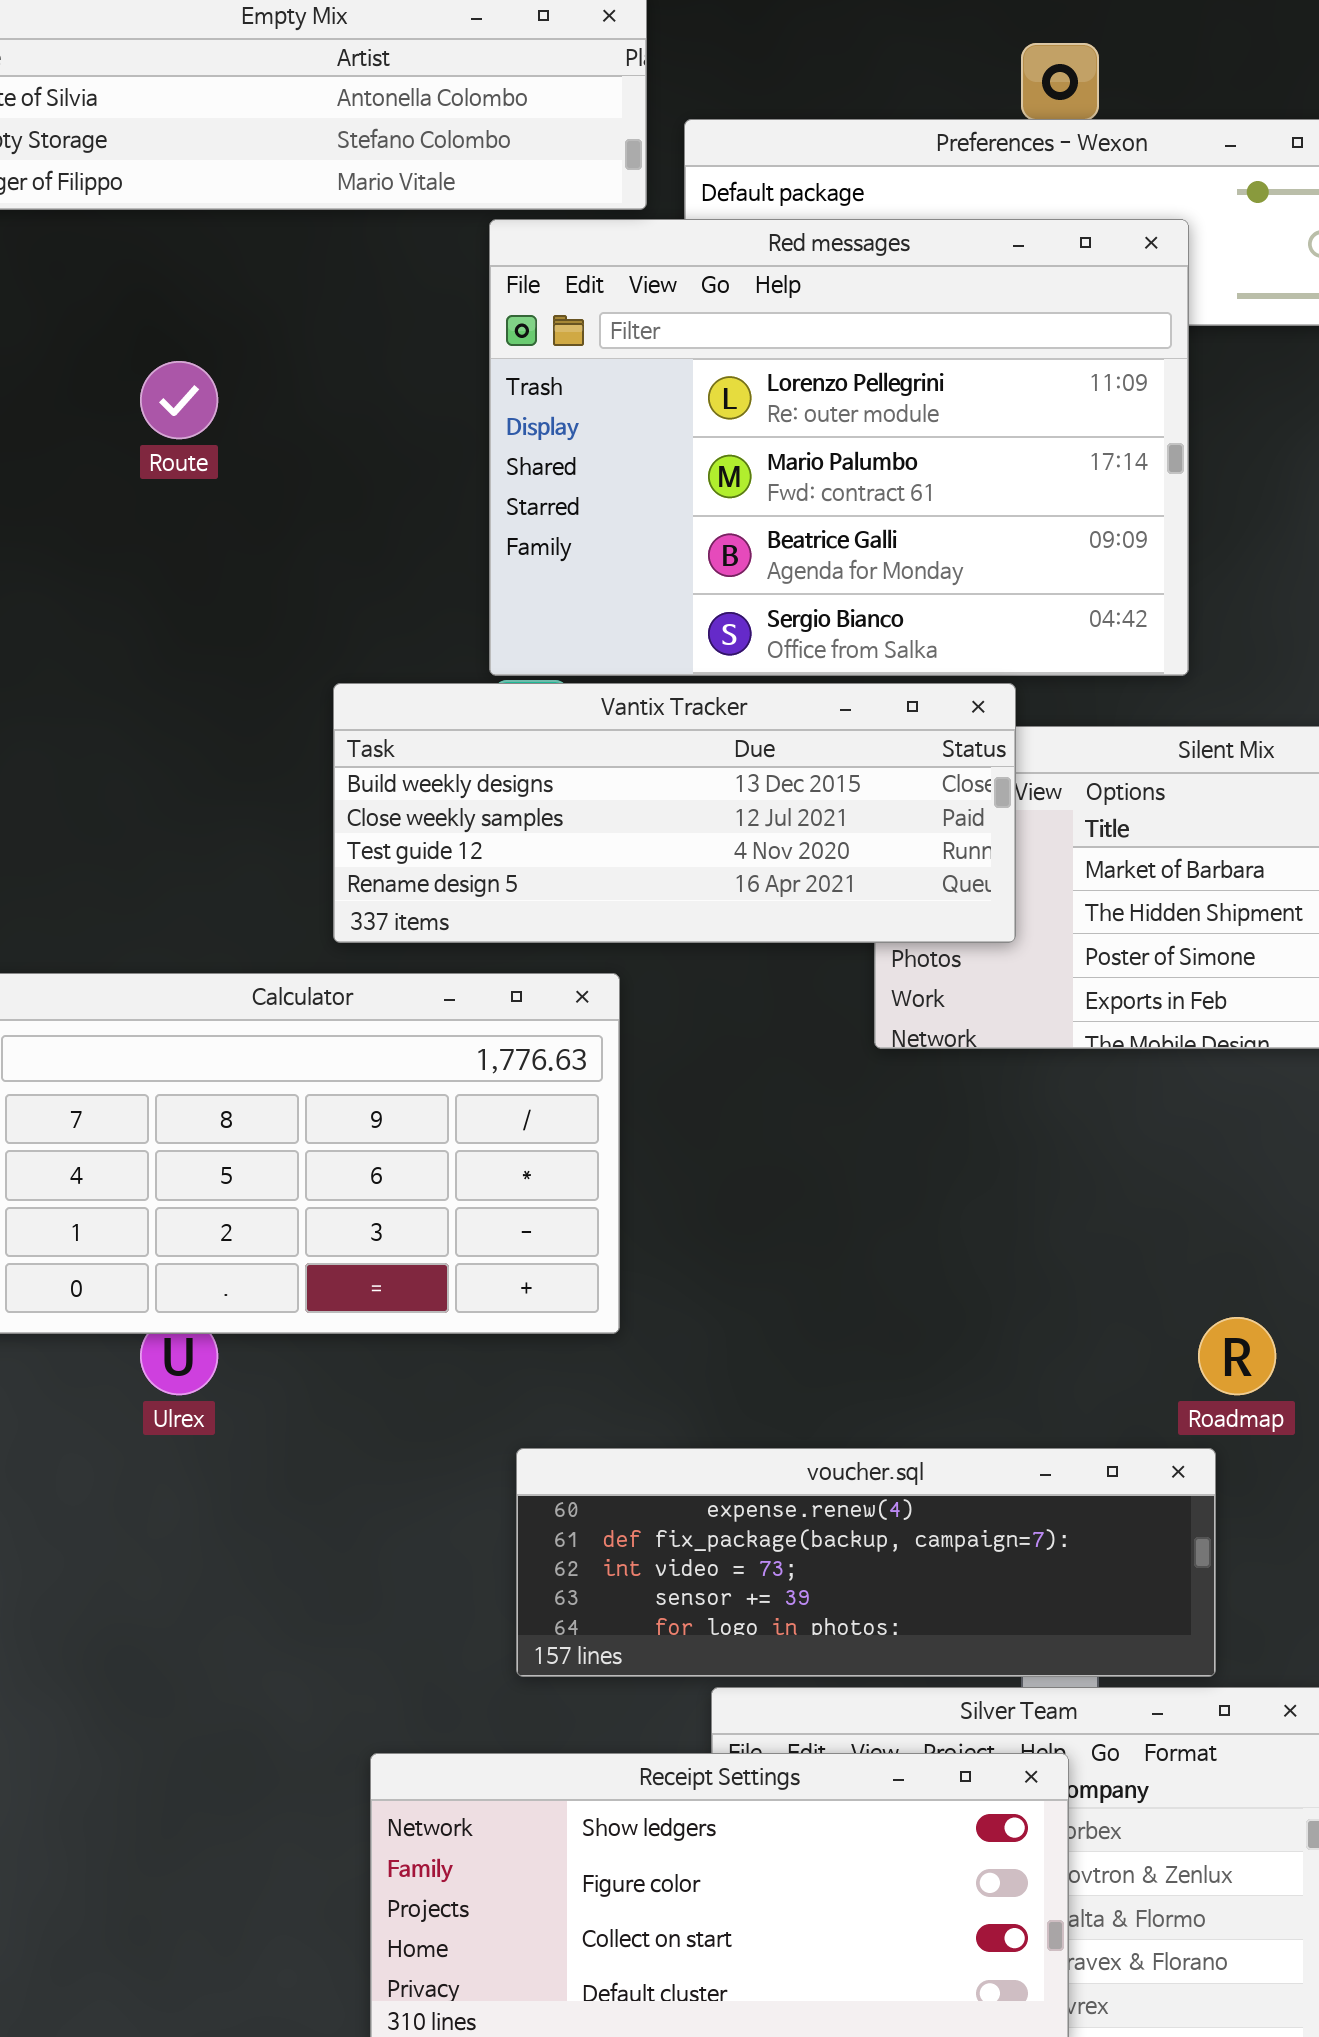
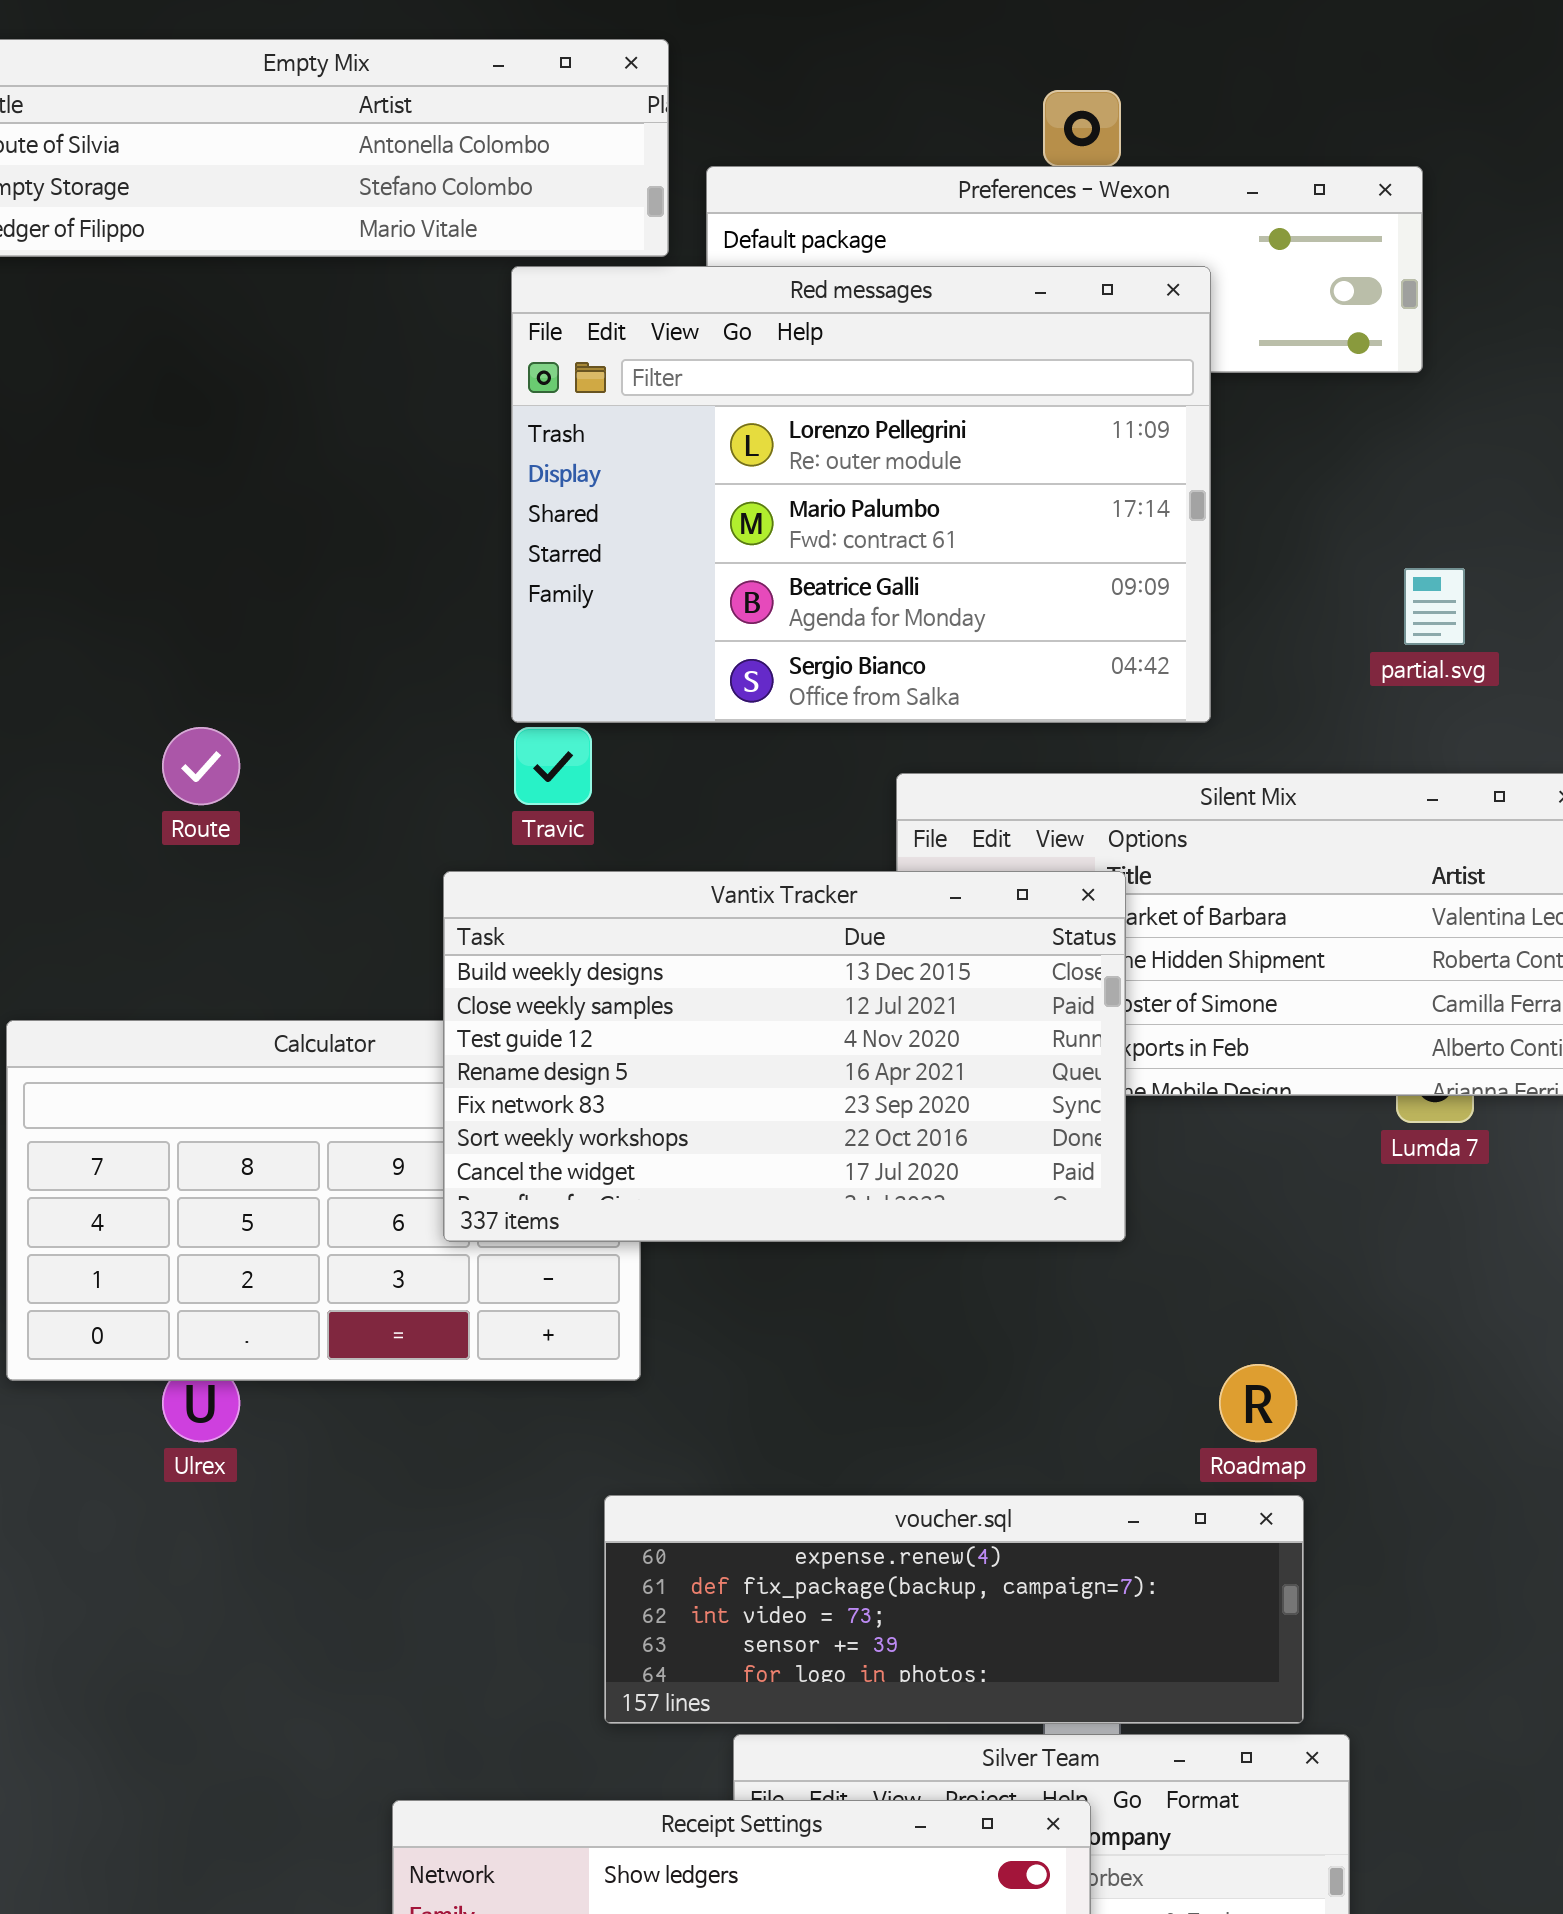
Route: [140,361,218,439] -> [162,727,240,805], moved
Vantix Tracker: [333,683,1016,943] -> [443,871,1126,1242], moved, resized
voucher.sql: [516,1448,1216,1677] -> [604,1495,1304,1724], moved

